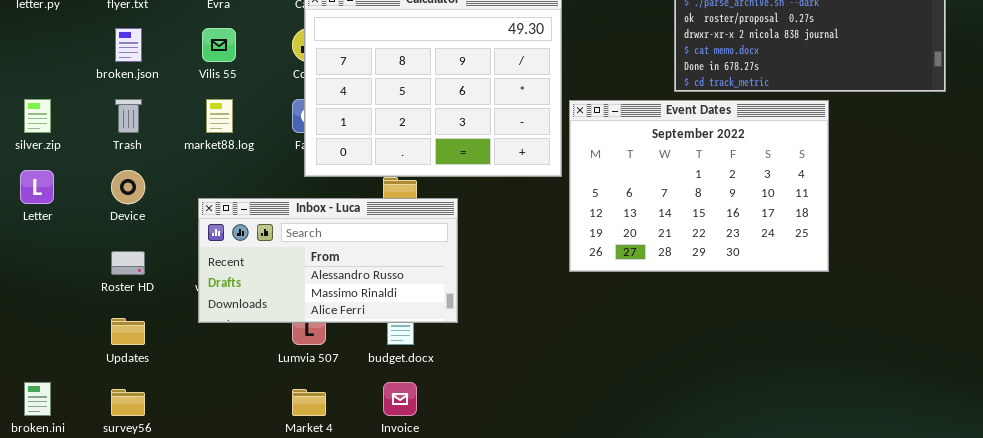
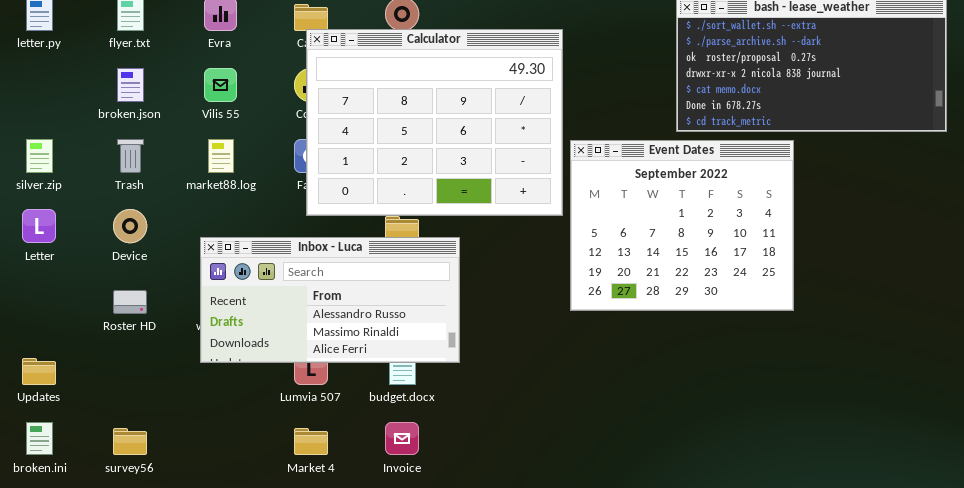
Event Dates: [569,100,829,272] -> [570,140,794,311], resized
Updates: [111,318,145,345] -> [22,358,56,385], moved

